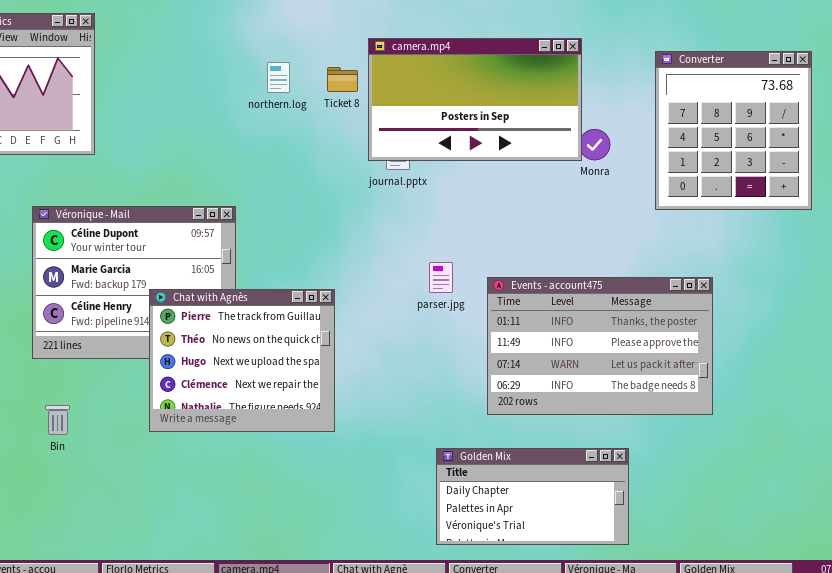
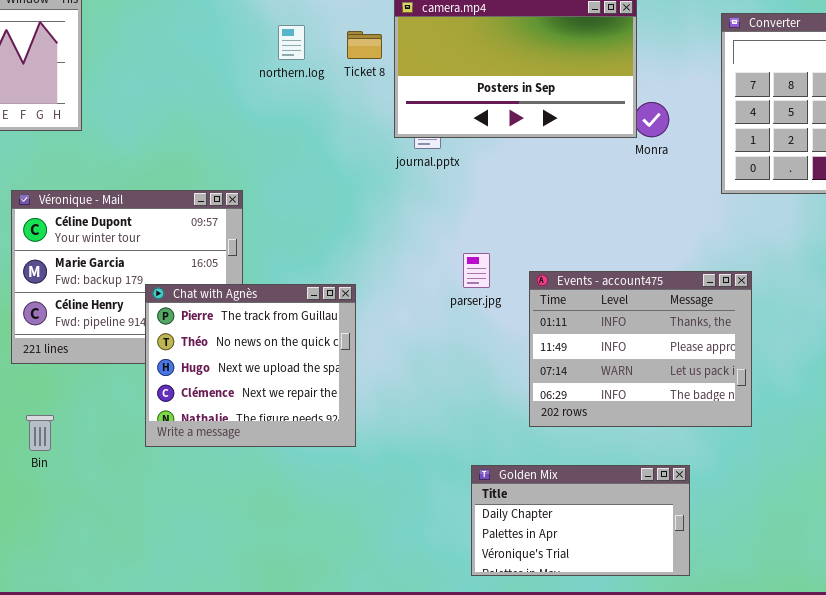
Events - account475: [487,277,713,415] -> [529,271,752,427], resized

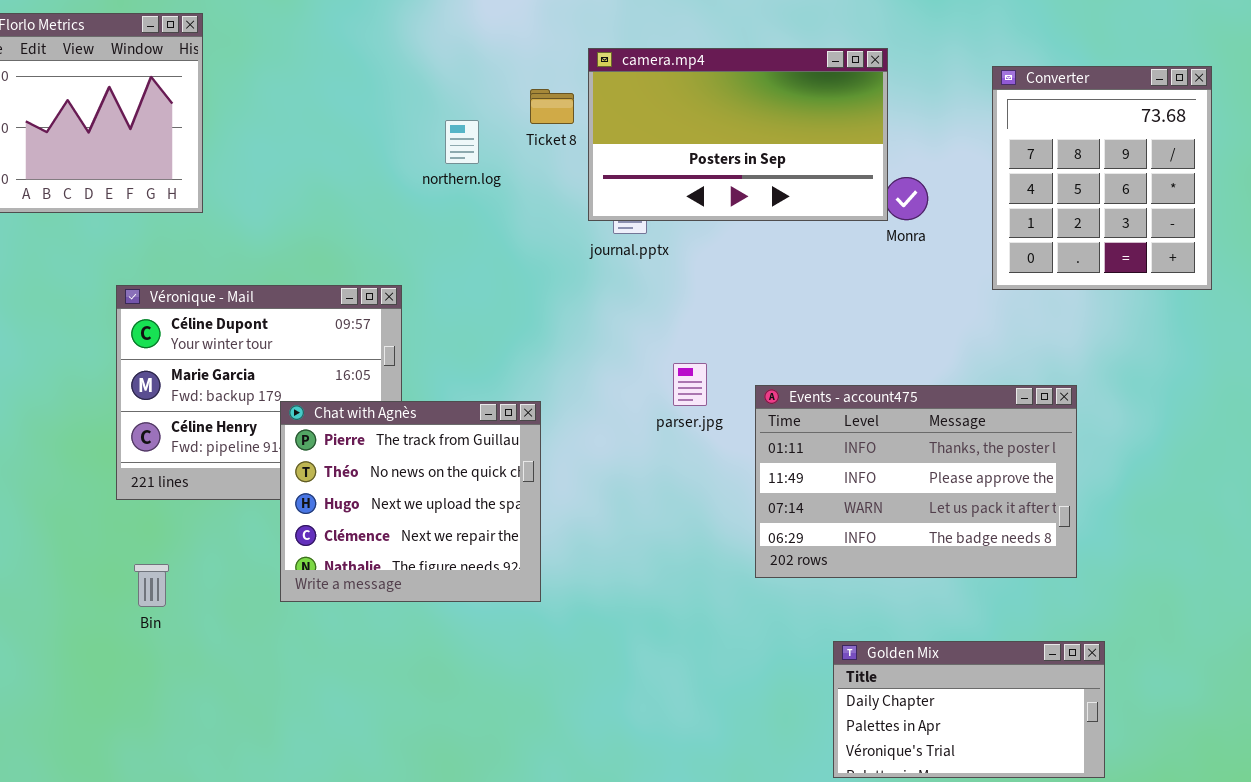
northern.log: [278,25,305,60] -> [445,120,479,164], moved
Events - account475: [529,271,752,427] -> [755,385,1077,578], resized
Golden Mix: [471,465,690,576] -> [833,641,1105,778], moved

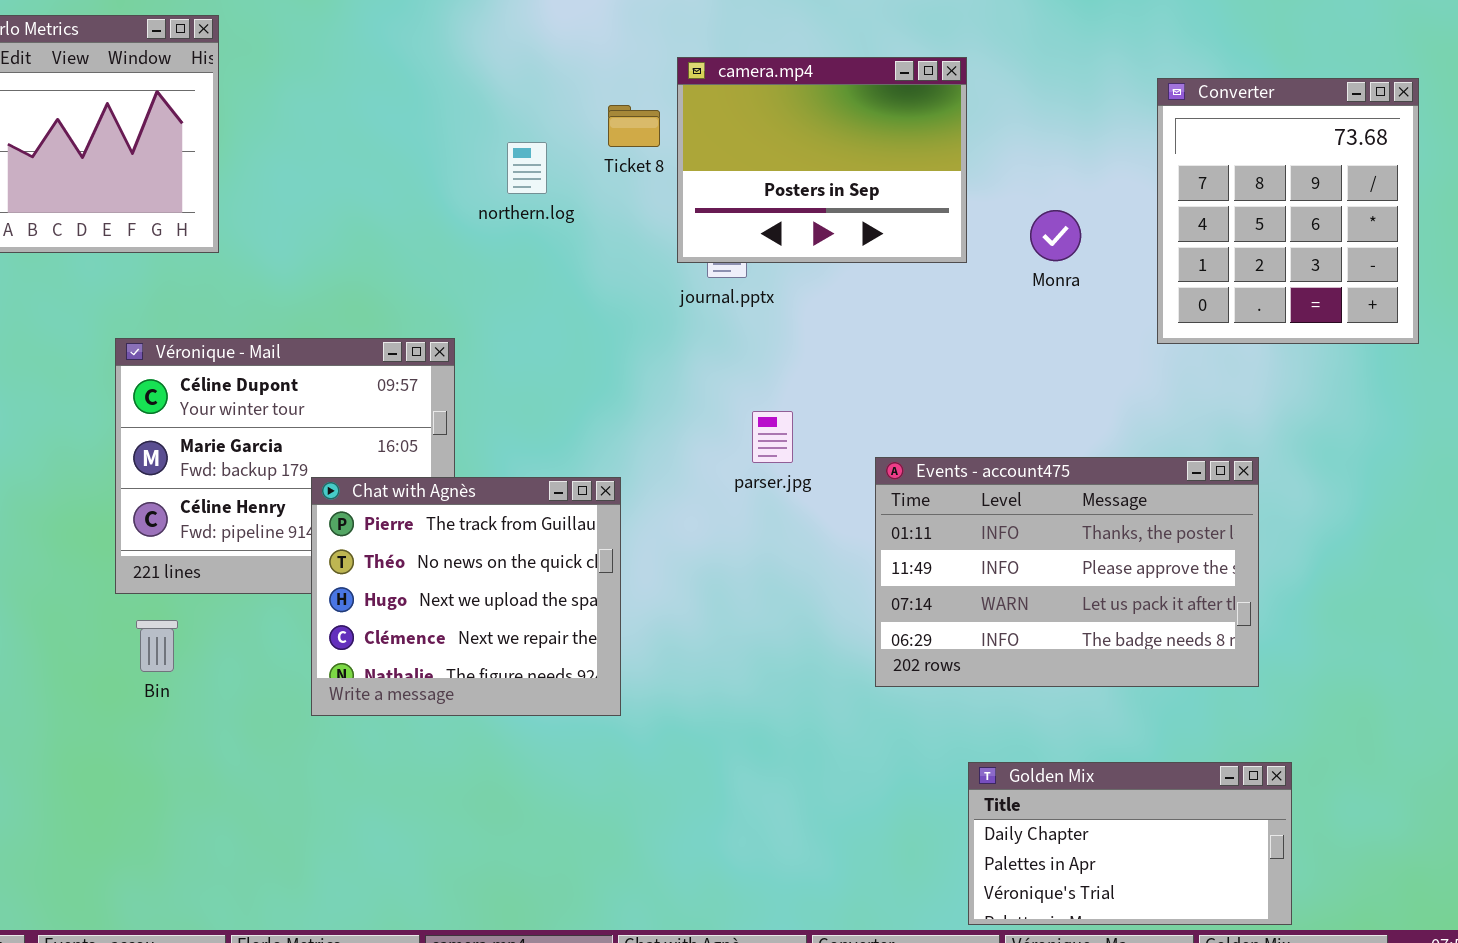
camera.mp4: [588,48,888,221] -> [677,57,967,263], resized
parser.jpg: [673,363,707,406] -> [752,411,793,463], moved
Bin: [134,564,169,607] -> [136,620,178,672], moved

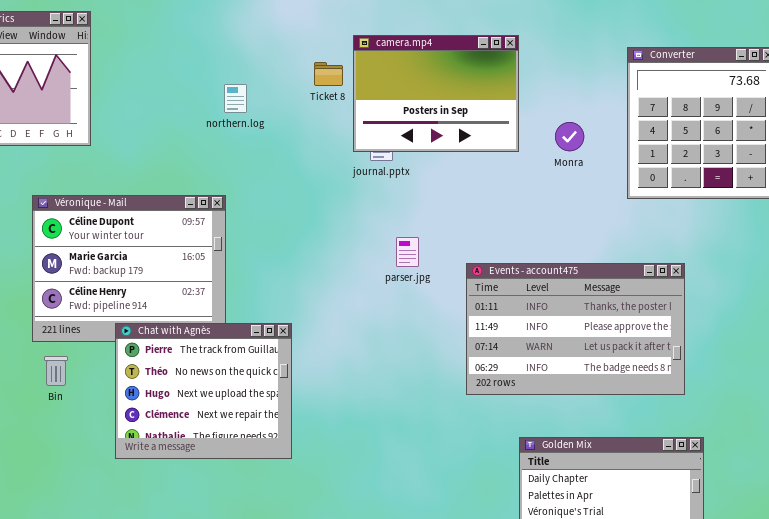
northern.log: [507,142,547,194] -> [224,84,247,113], moved
Chat with Agnès: [311,477,621,716] -> [115,323,292,459], moved

